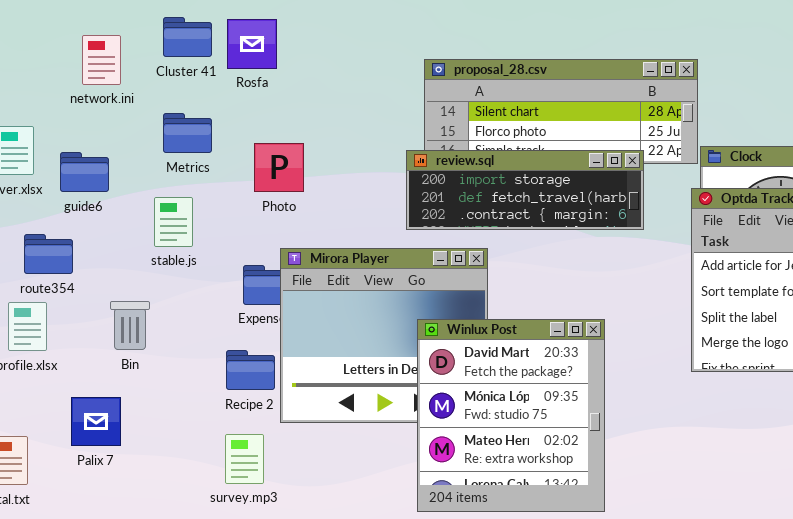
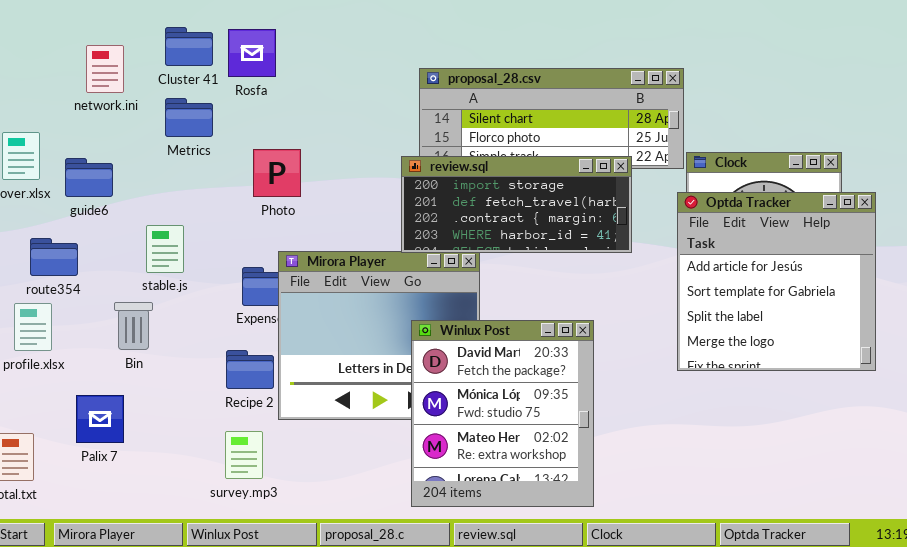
Metrics: [163,113,212,153] -> [165,98,213,137], moved
review.sql: [406,150,644,230] -> [401,156,632,253], resized
stable.js: [154,197,193,247] -> [146,225,184,273], moved

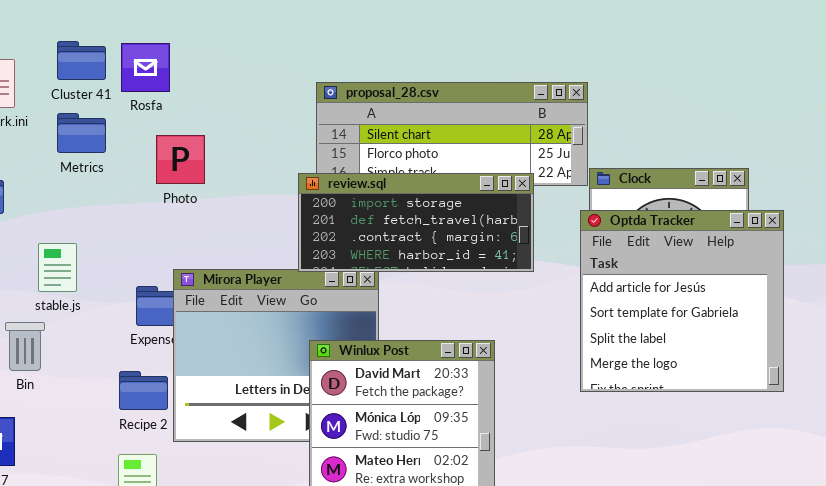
Photo: [253,149,301,197] -> [156,135,205,184], moved

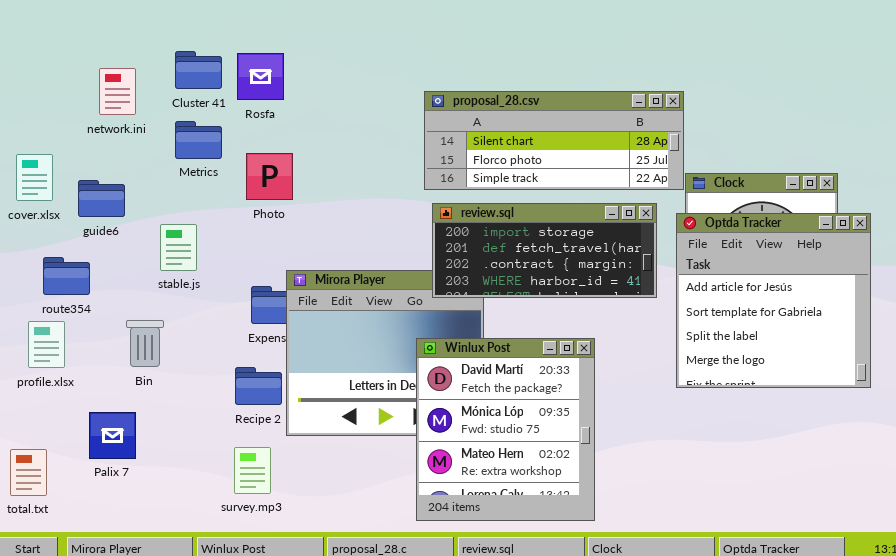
Photo: [156,135,205,184] -> [246,153,293,200], moved
review.sql: [298,173,534,272] -> [432,203,657,298], moved
stable.js: [38,243,77,292] -> [160,224,197,271], moved

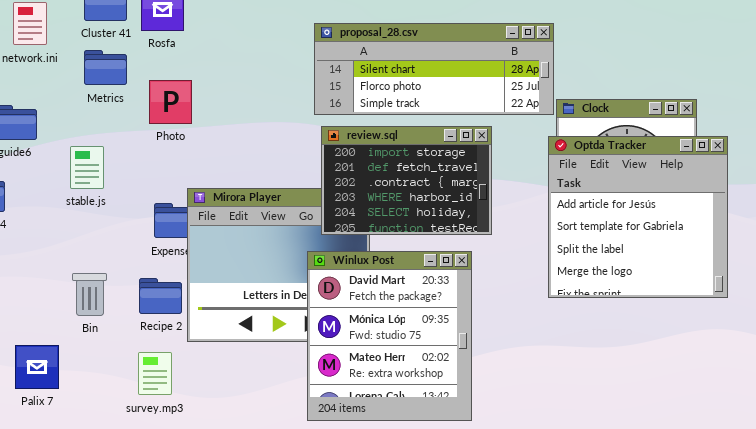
review.sql: [432,203,657,298] -> [321,126,492,235], resized
Bin: [126,320,164,367] -> [72,273,107,316], moved
Palix 7: [89,412,136,459] -> [15,345,59,389], moved

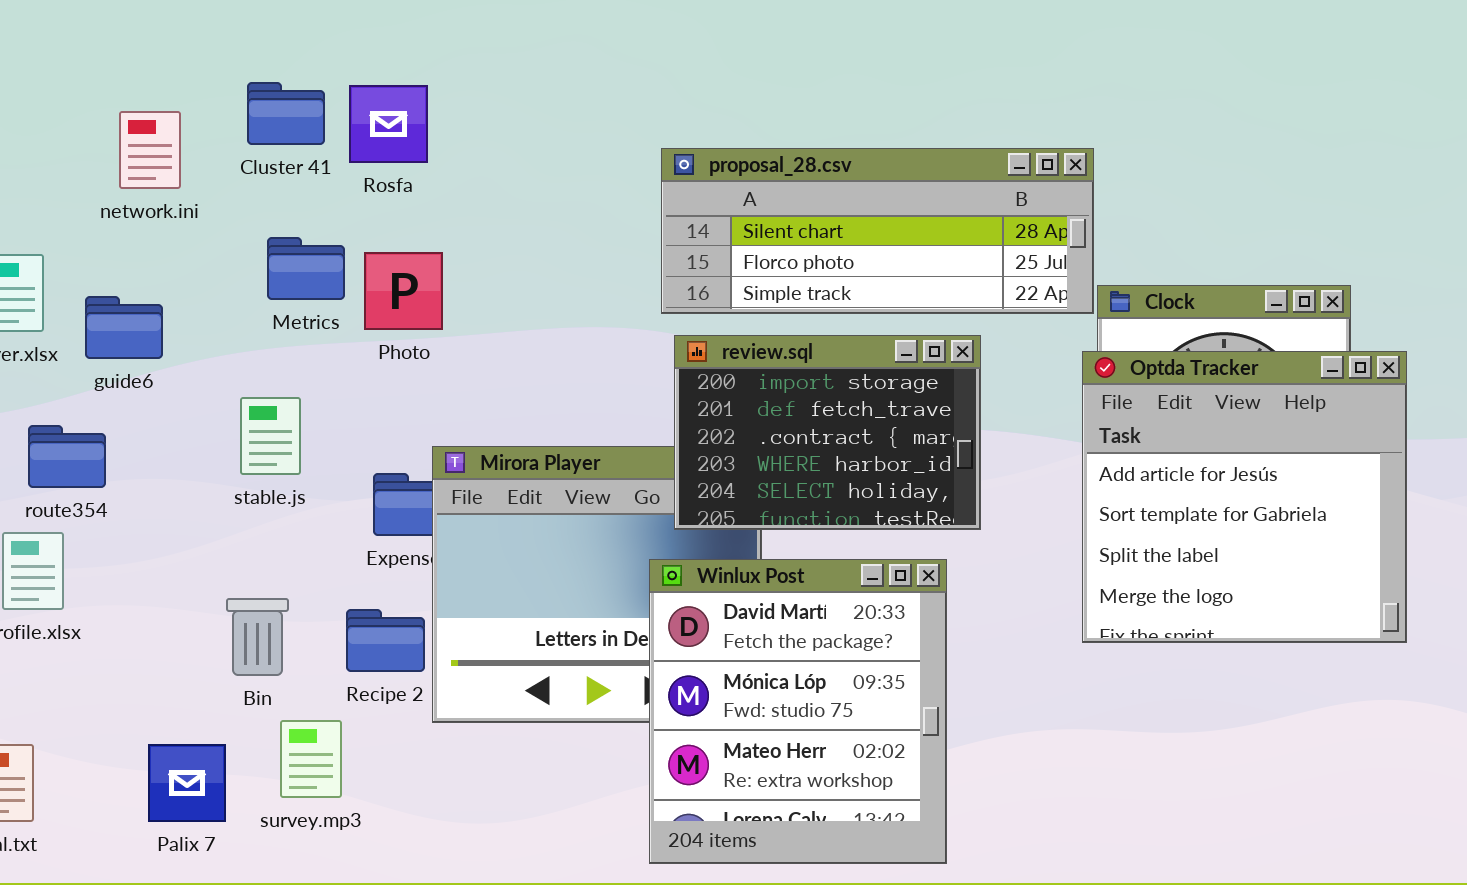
Metrics: [84,50,127,85] -> [267,237,345,300], moved
stable.js: [70,146,104,189] -> [240,397,301,475], moved
Palix 7: [15,345,59,389] -> [148,744,226,822], moved
survey.mp3: [138,352,172,395] -> [280,720,342,798], moved

